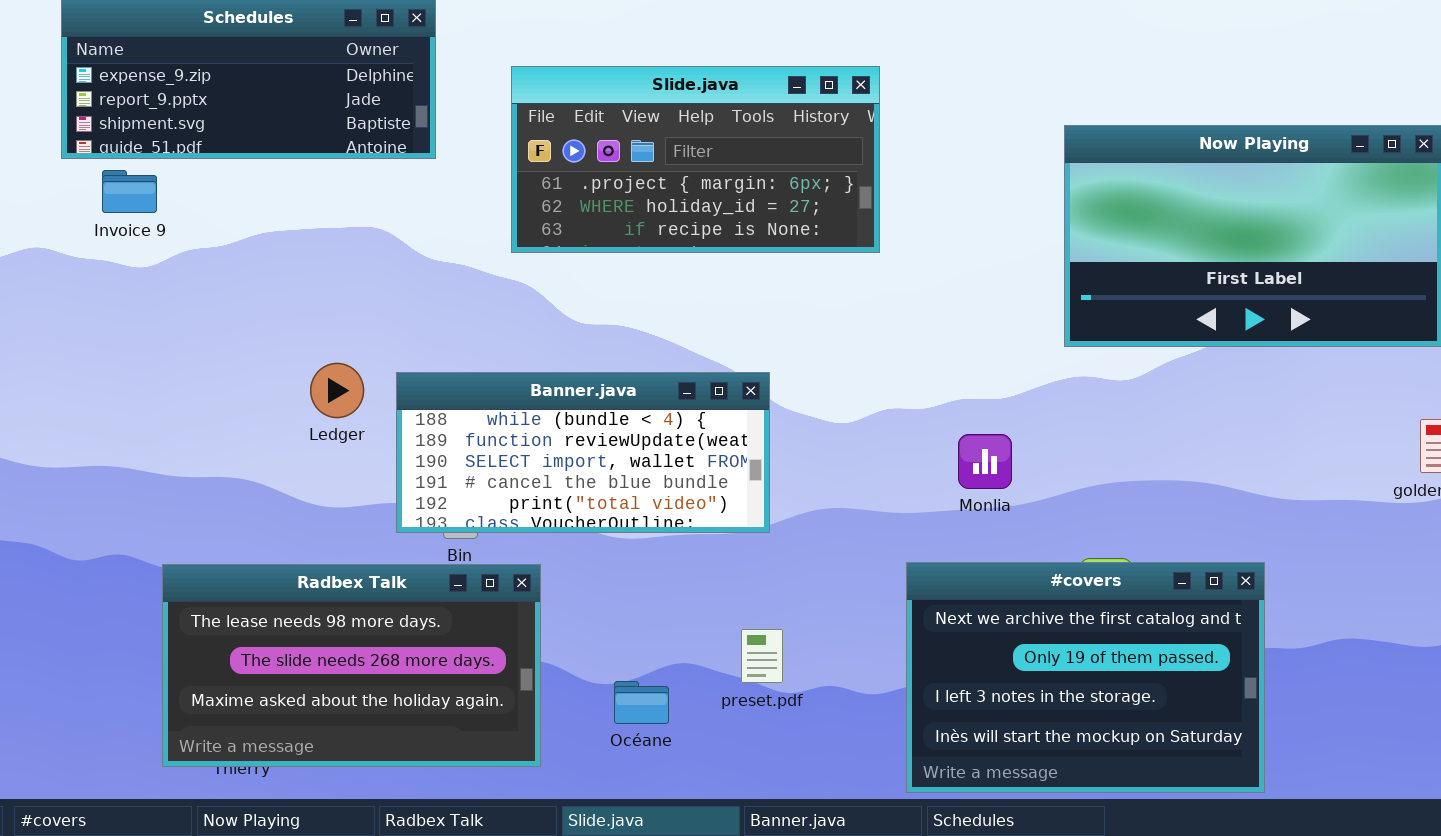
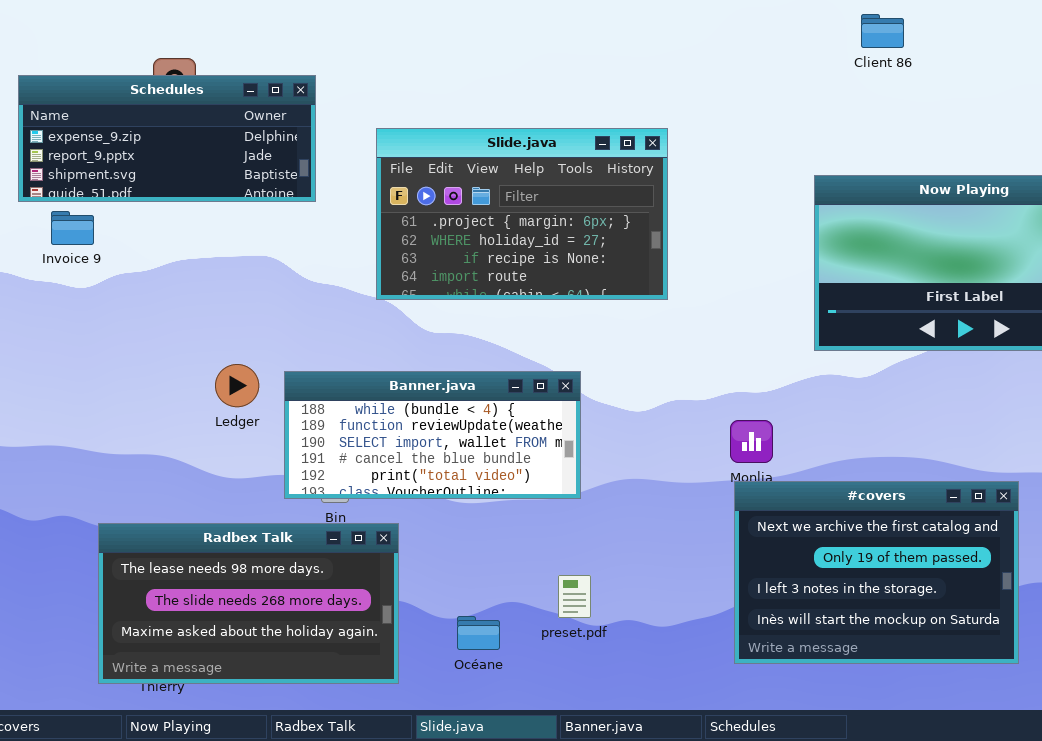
Slide.java: [511,66,880,253] -> [376,128,668,300], resized
#covers: [906,562,1265,793] -> [734,481,1019,664], moved

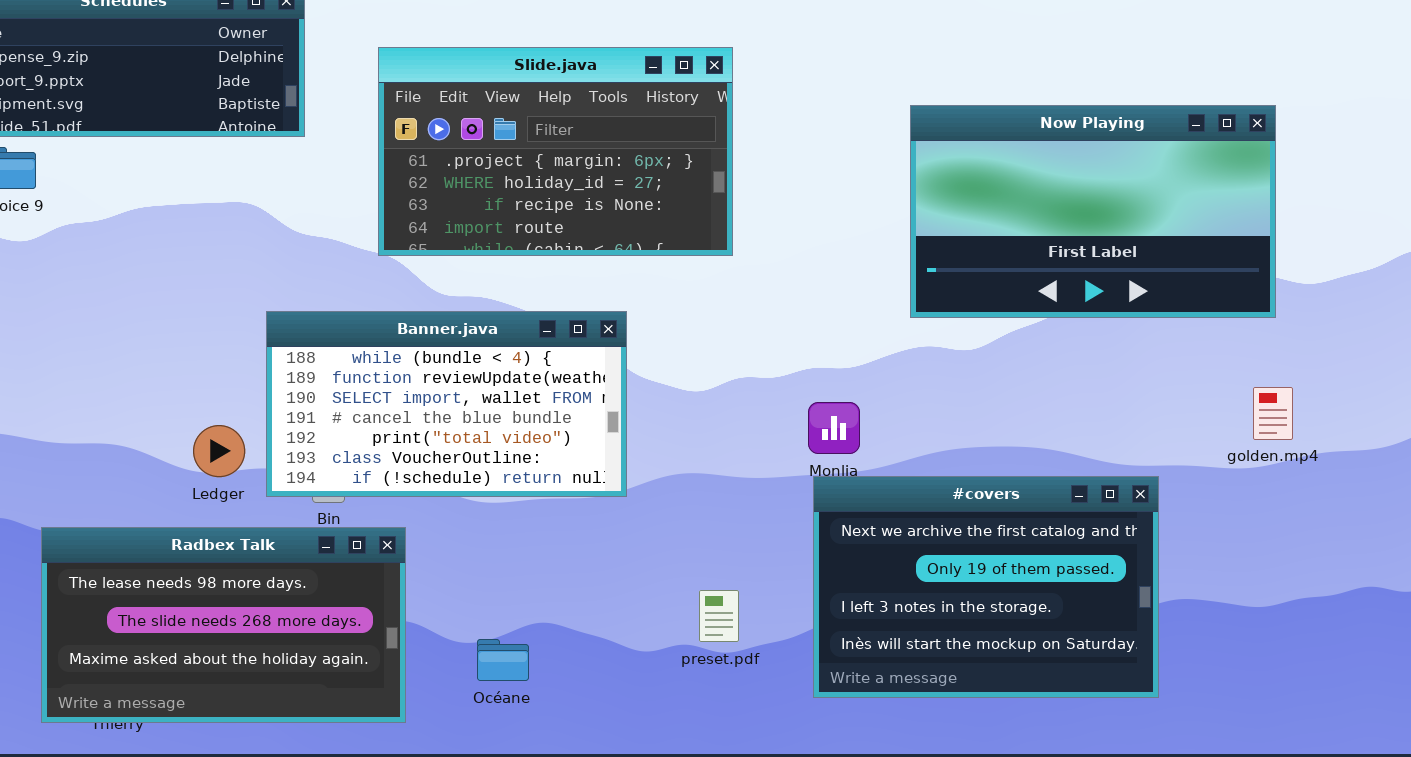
Ledger: [215,364,259,407] -> [193,425,245,477], moved
Banner.java: [284,371,581,499] -> [266,311,627,497], resized
preset.pdf: [558,575,591,618] -> [699,590,739,642], moved

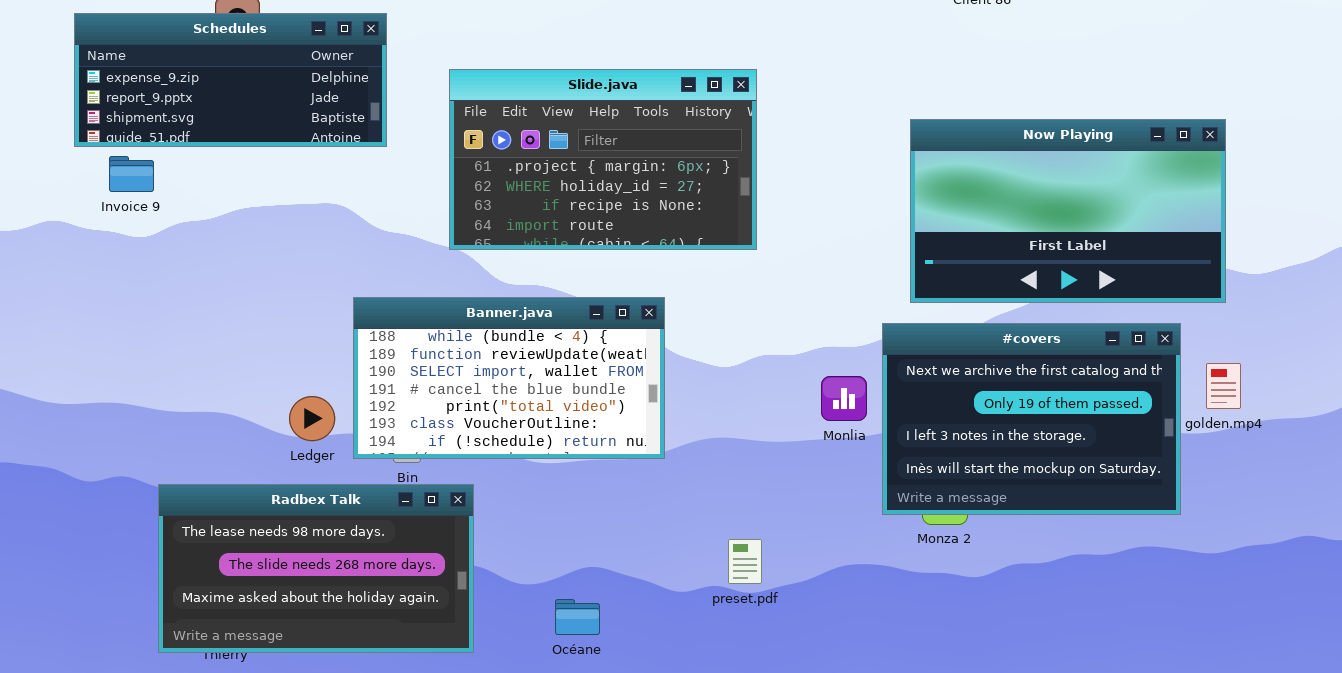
#covers: [813,476,1159,698] -> [882,323,1181,515], moved
Océane: [477,639,529,681] -> [555,599,600,635], moved

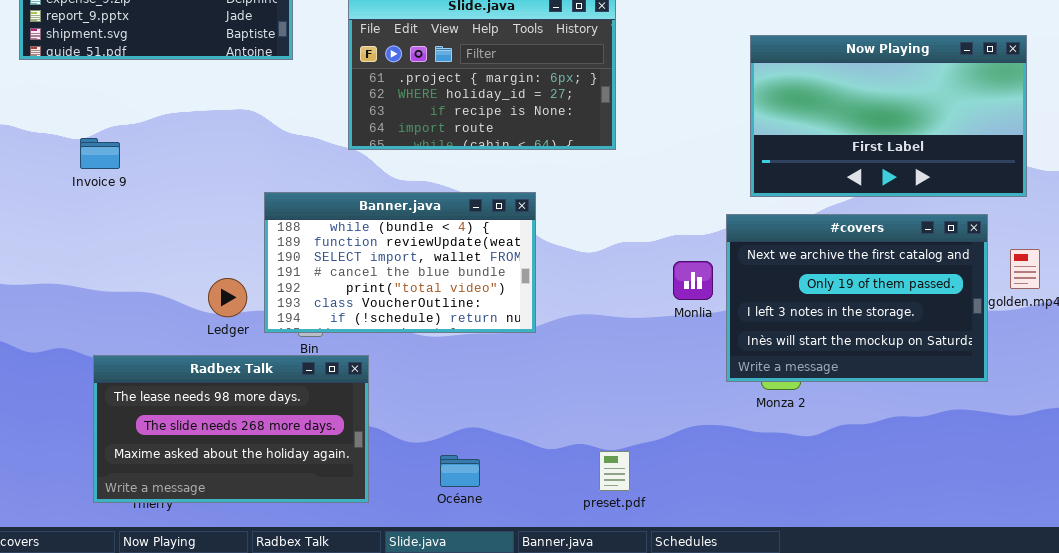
Invoice 9: [109,156,154,192] -> [80,138,120,169], moved
preset.pdf: [728,539,762,584] -> [599,451,630,491], moved

